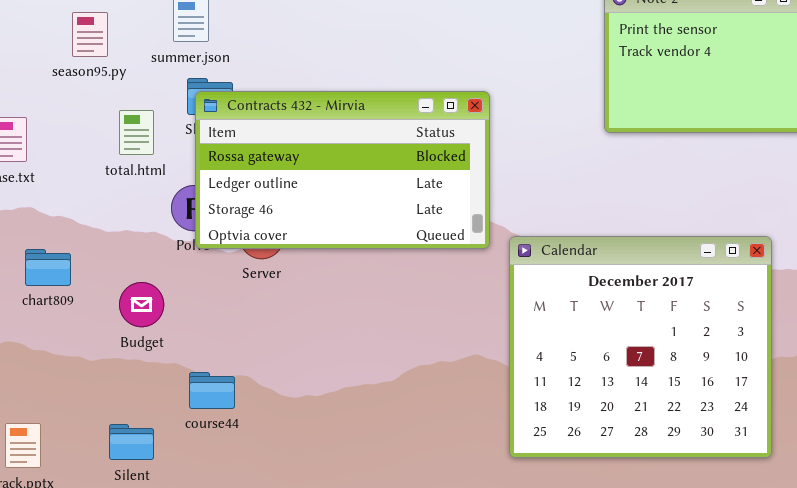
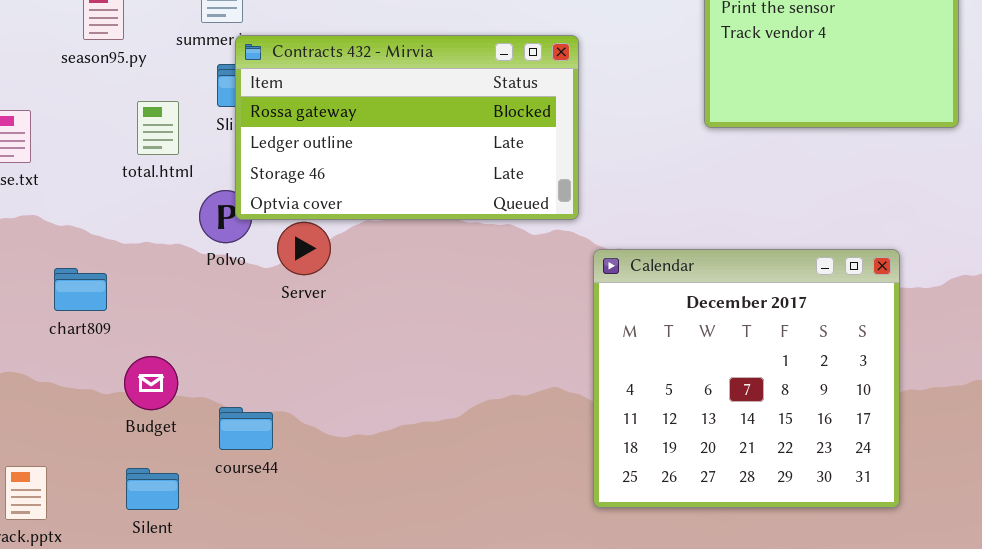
Contracts 432 - Mirvia: [195,91,490,249] -> [235,35,579,220], moved
chart809: [25,249,71,286] -> [54,268,107,311], moved
Budget: [119,282,164,327] -> [124,356,178,410], moved

